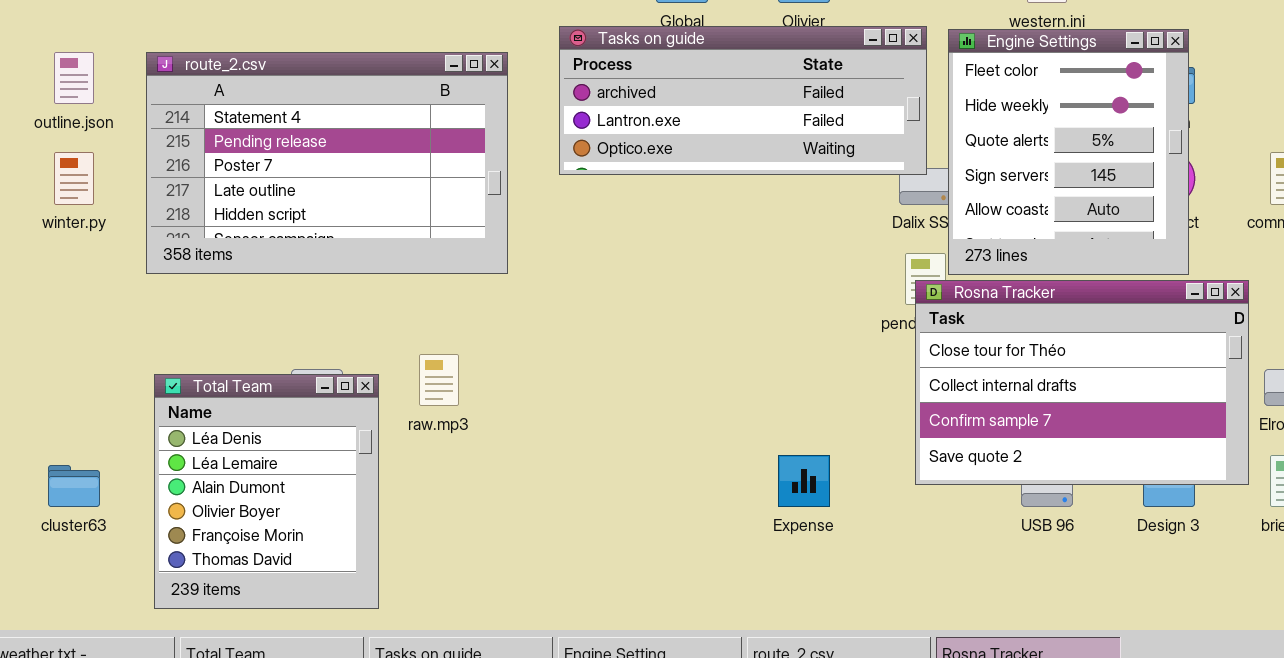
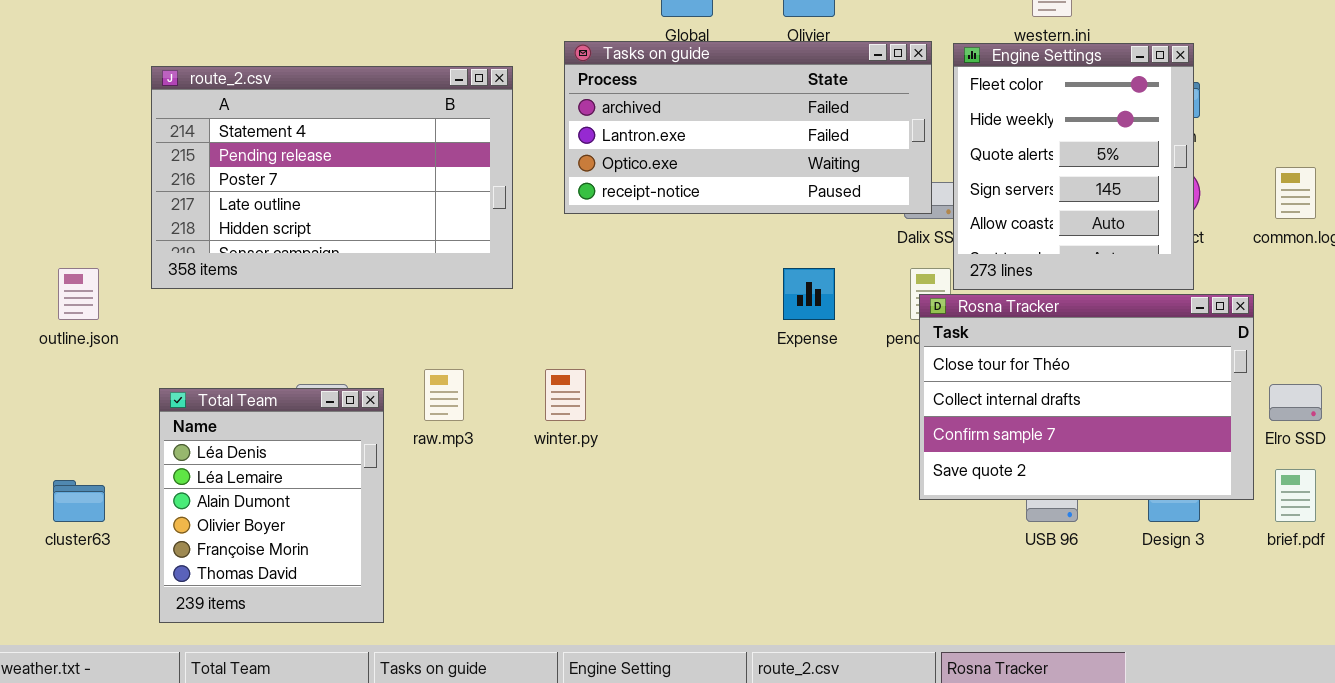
Tasks on guide: [559,26,927,175] -> [564,41,932,214], resized
outline.json: [54,52,94,104] -> [58,268,99,320], moved
winter.py: [54,152,94,205] -> [545,369,586,421], moved
Expense: [778,455,830,507] -> [783,268,835,320], moved

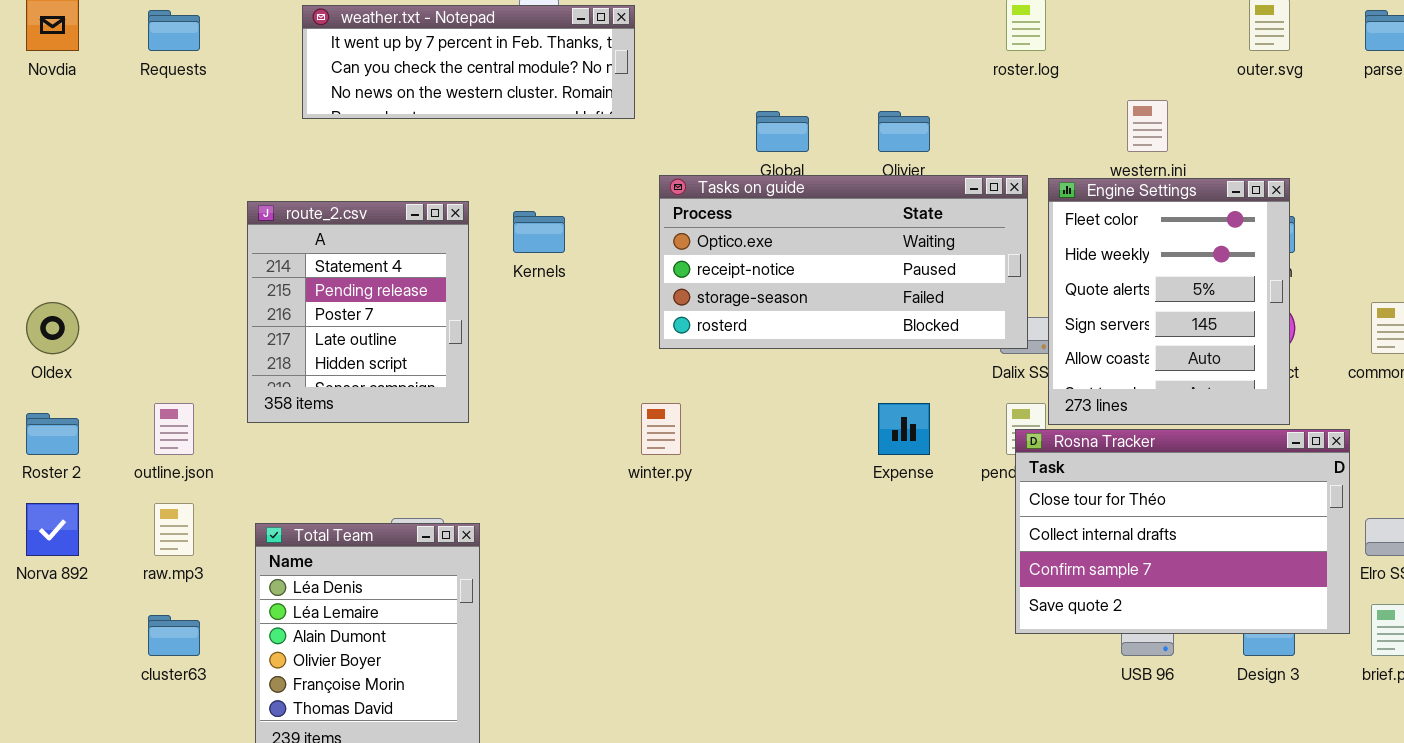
Tasks on guide: [564,41,932,214] -> [659,175,1028,349], scrolled down 2 rows
route_2.csv: [151,66,513,289] -> [247,201,469,423], resized
raw.mp3: [424,369,464,421] -> [154,503,194,556], moved
winter.py: [545,369,586,421] -> [641,403,681,455], moved

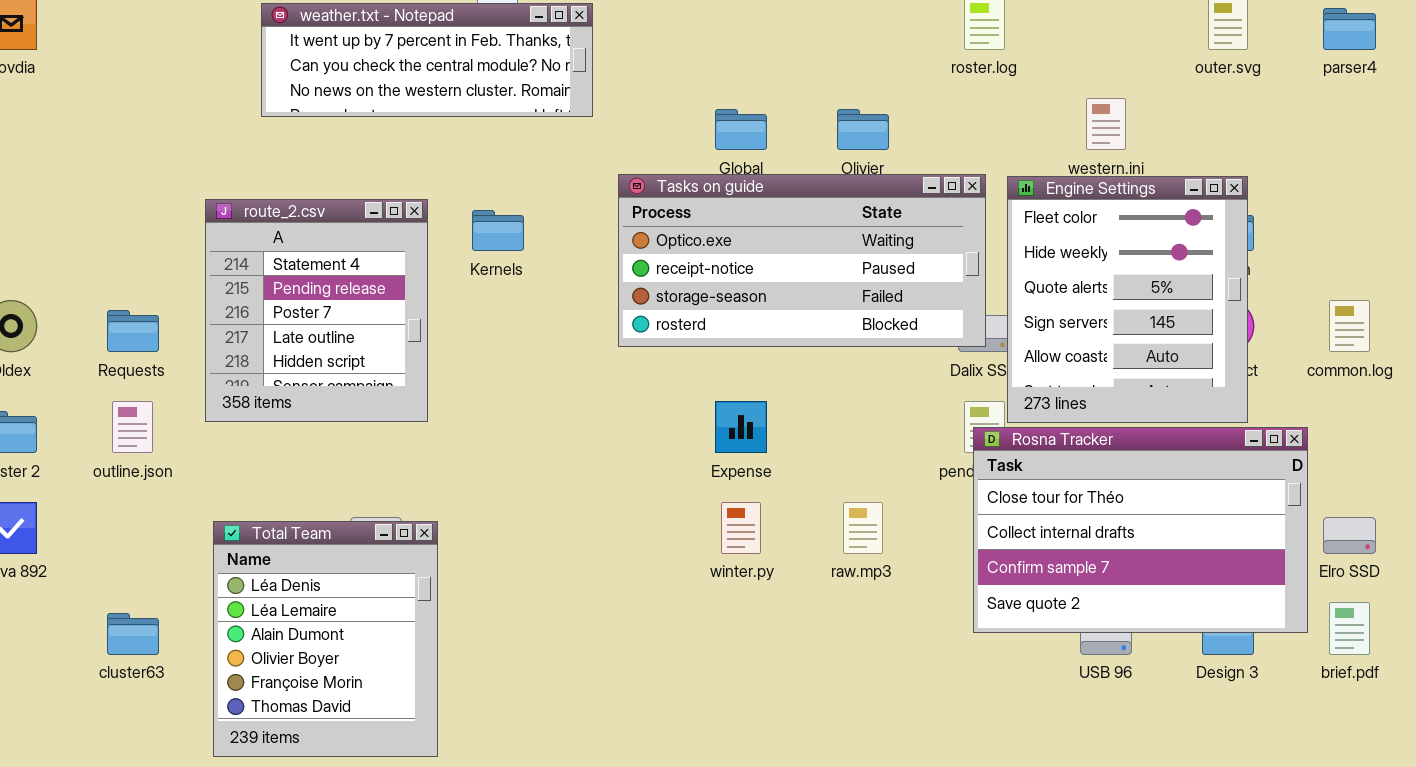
Requests: [148,10,200,51] -> [107,310,159,352], moved
winter.py: [641,403,681,455] -> [721,502,761,554], moved
Expense: [878,403,930,455] -> [715,401,767,453], moved
raw.mp3: [154,503,194,556] -> [843,502,883,554], moved

